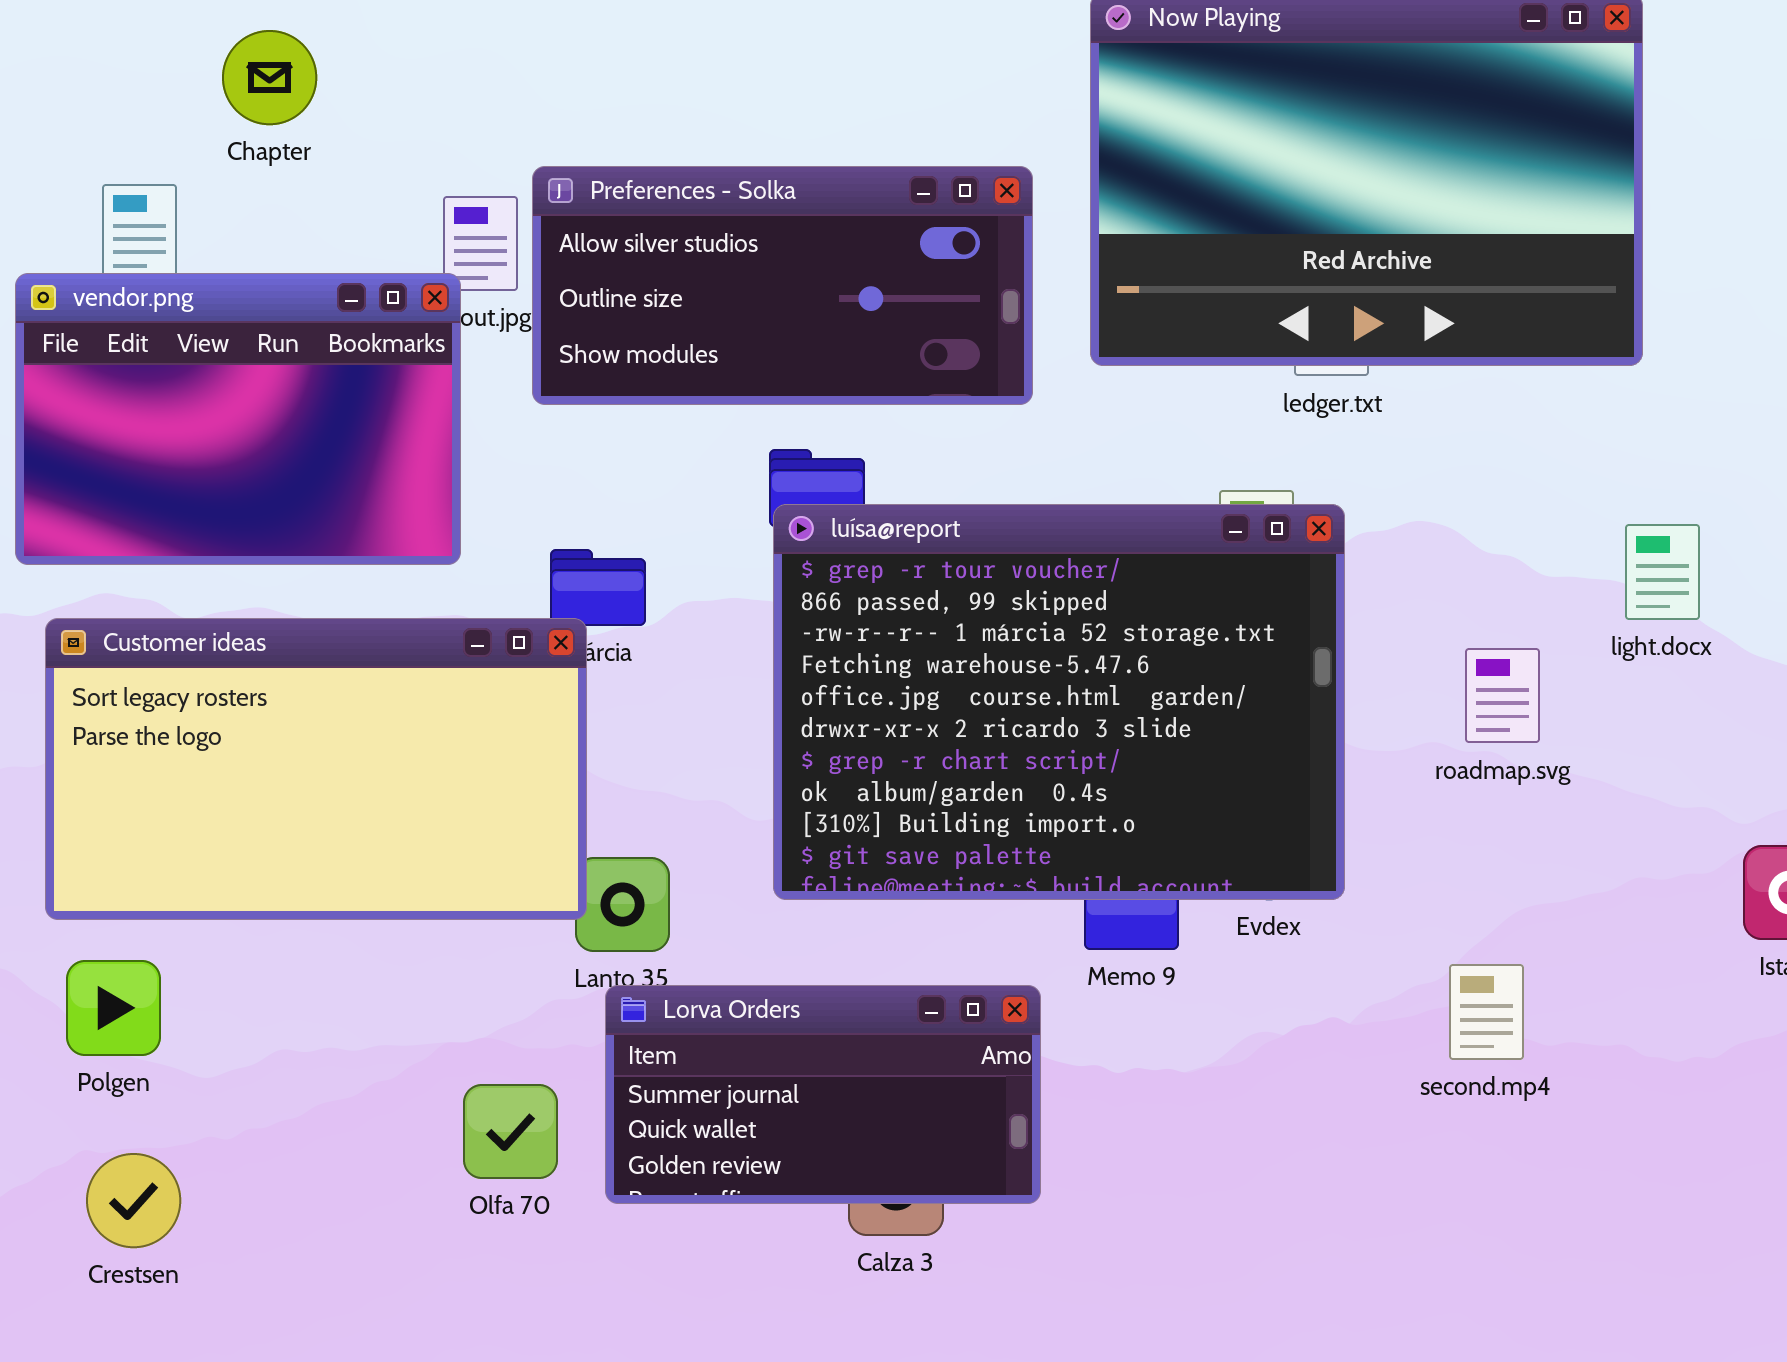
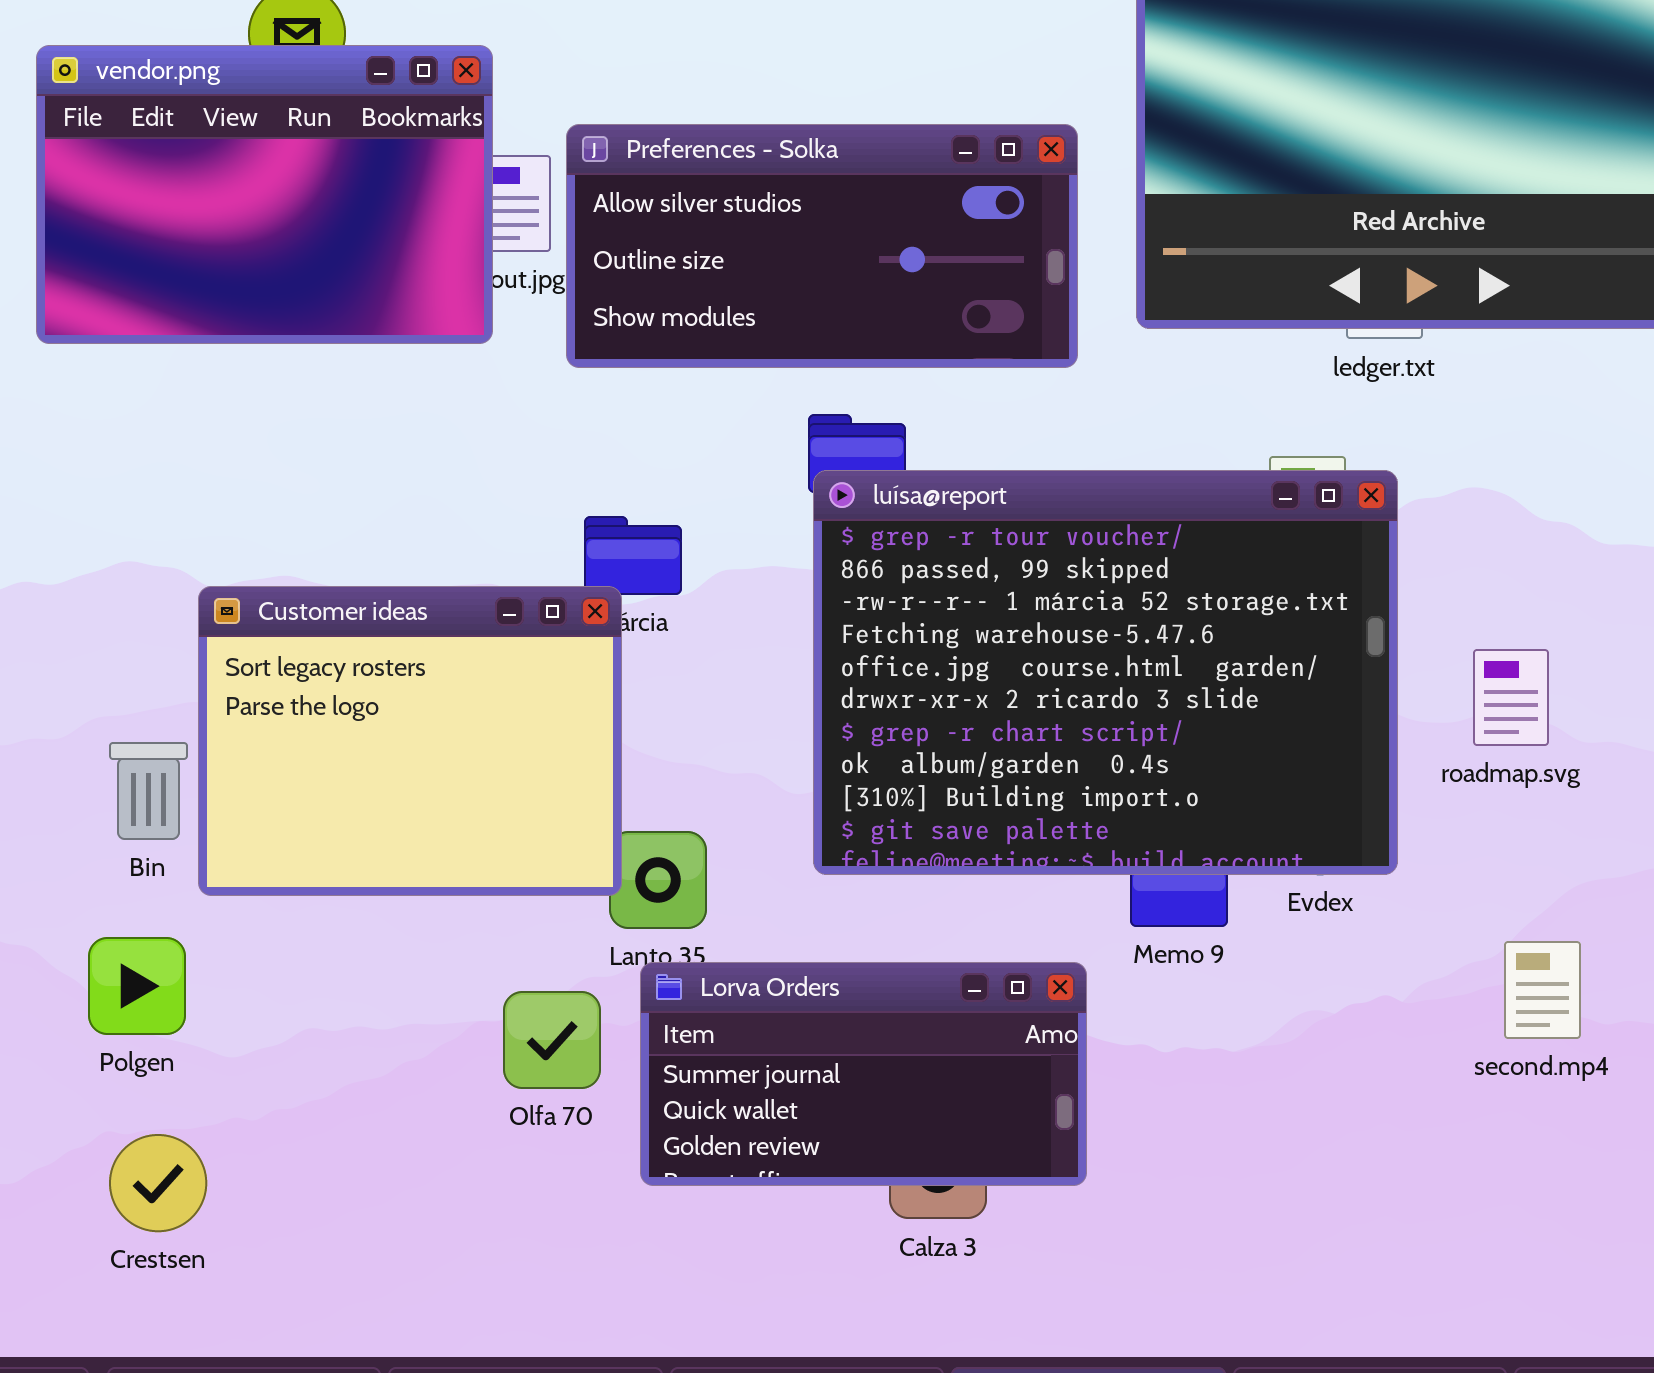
vendor.png: [15,273,461,565] -> [36,45,493,344], moved
Customer ideas: [45,618,587,920] -> [198,586,622,896], resized
roadmap.svg: [1465,648,1540,743] -> [1473,649,1549,746], moved
Olfa 70: [463,1084,558,1179] -> [503,991,601,1089], moved

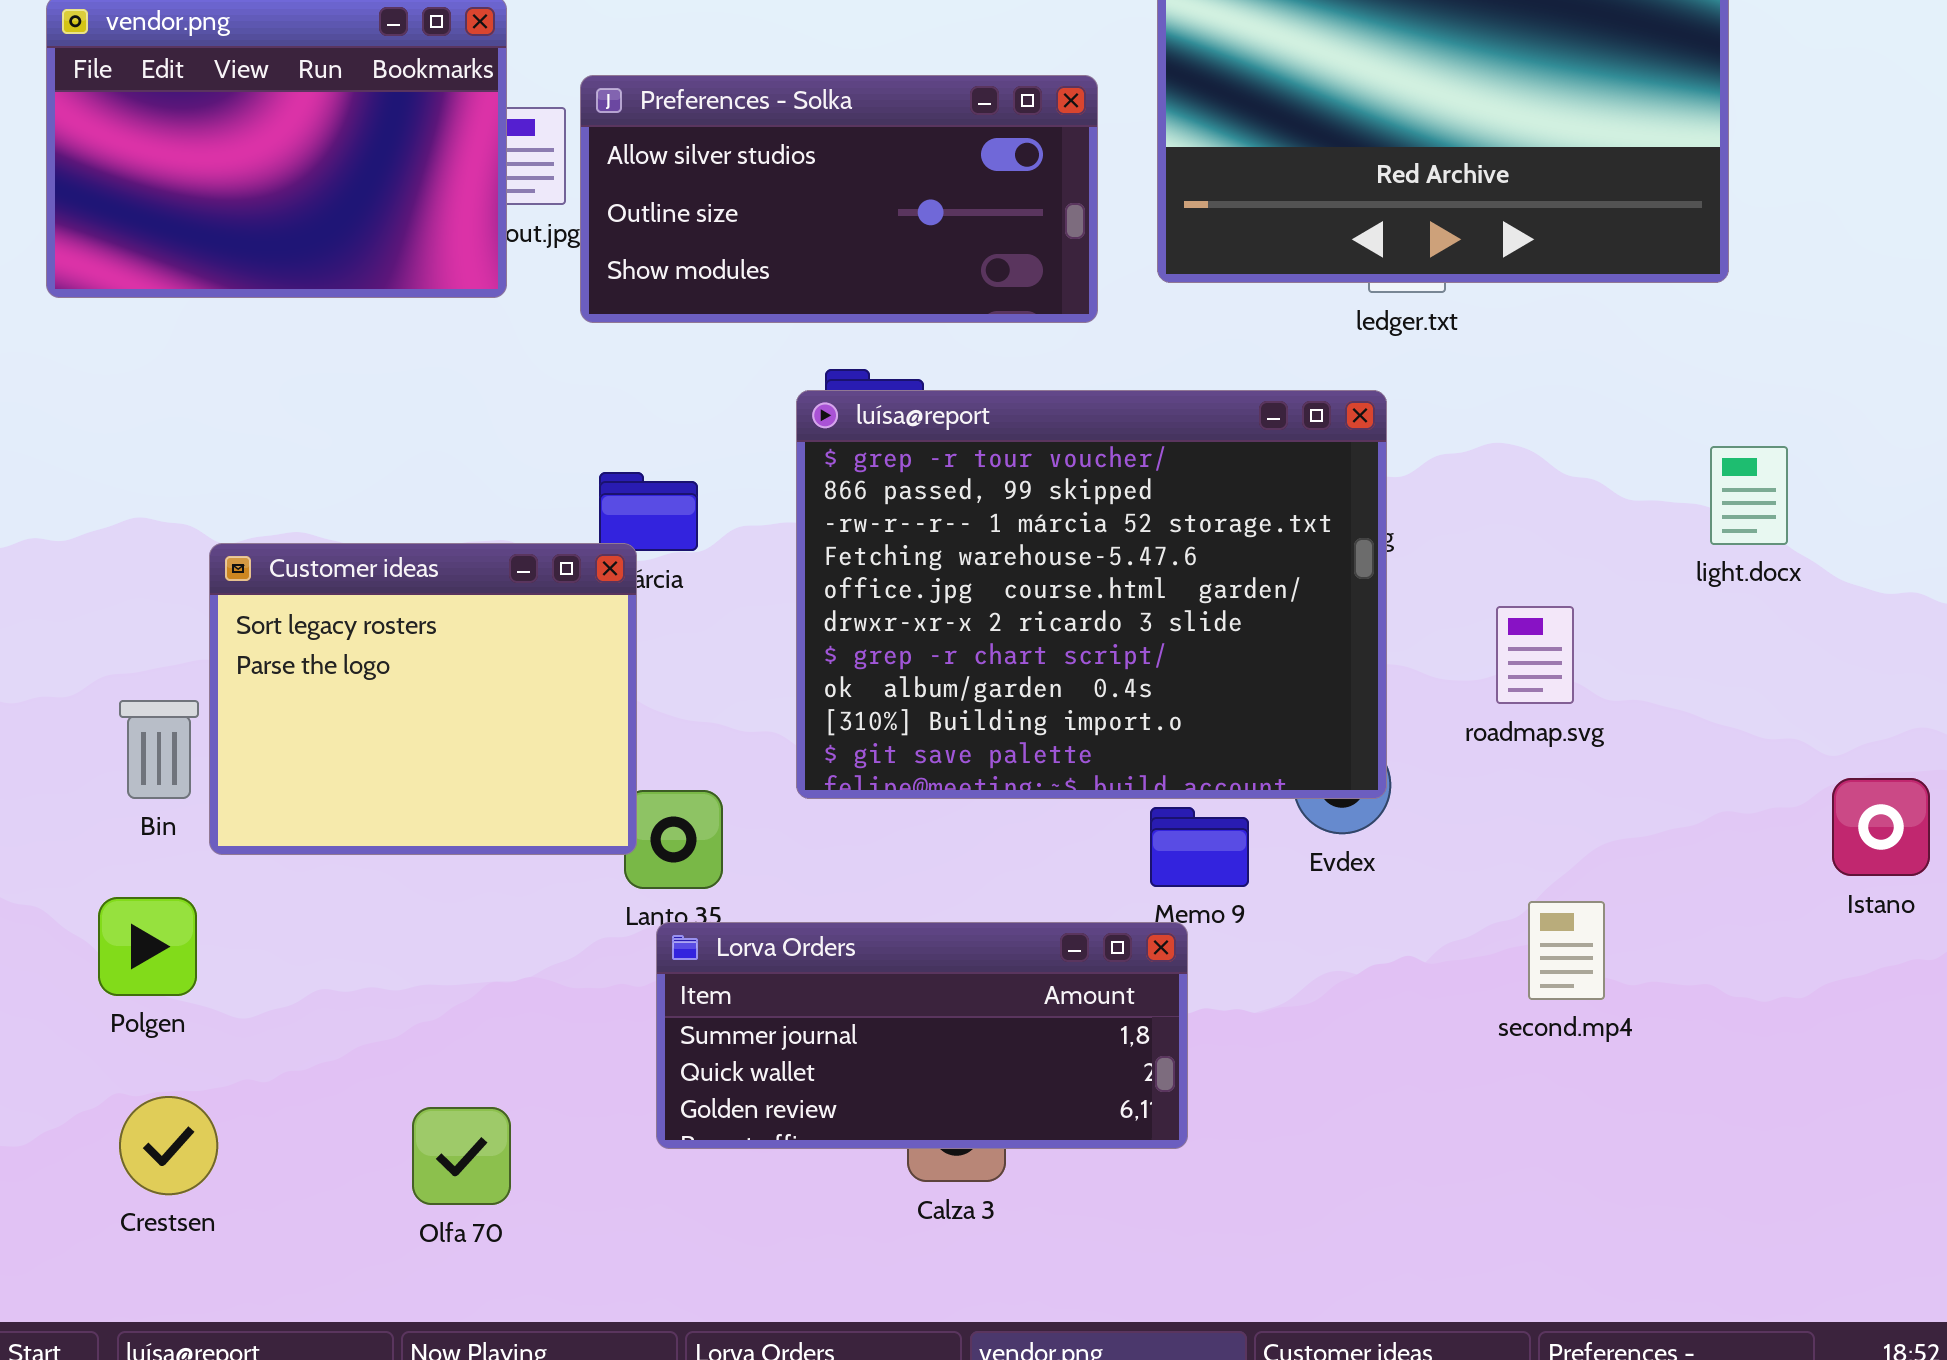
luísa@report: [813,470,1398,875] -> [796,390,1387,799], moved
Lorva Orders: [640,962,1087,1186] -> [656,922,1188,1149], resized
Olfa 70: [503,991,601,1089] -> [412,1107,511,1205], moved

